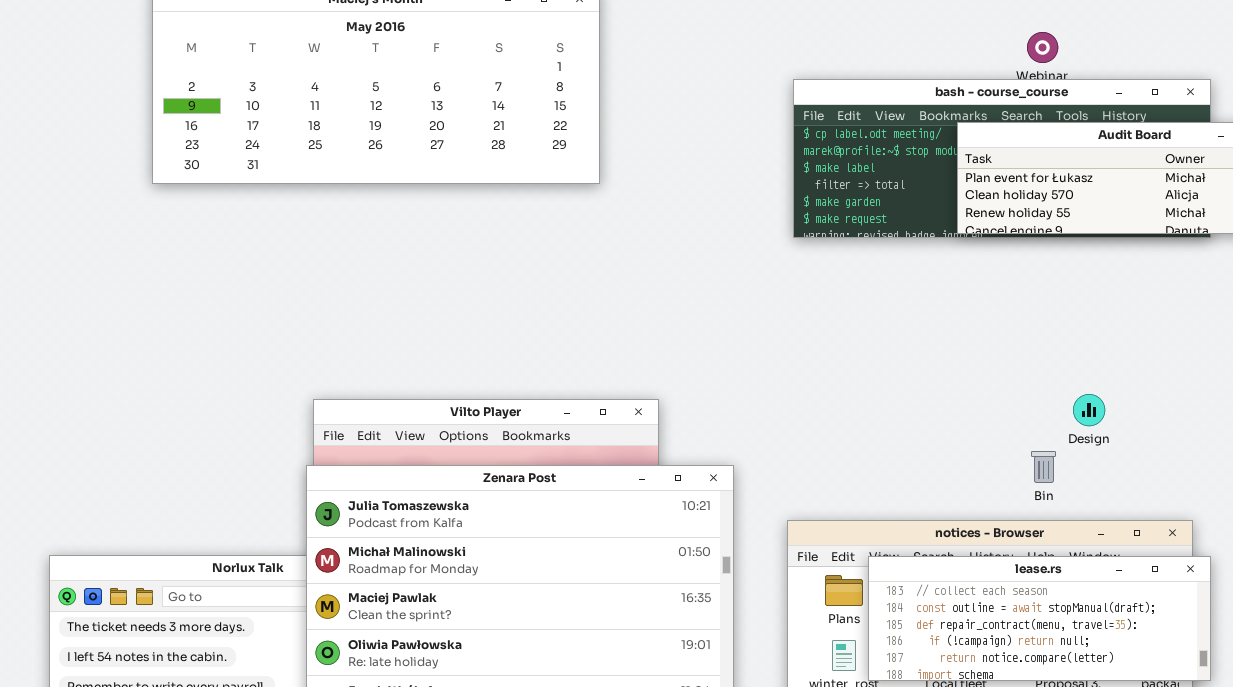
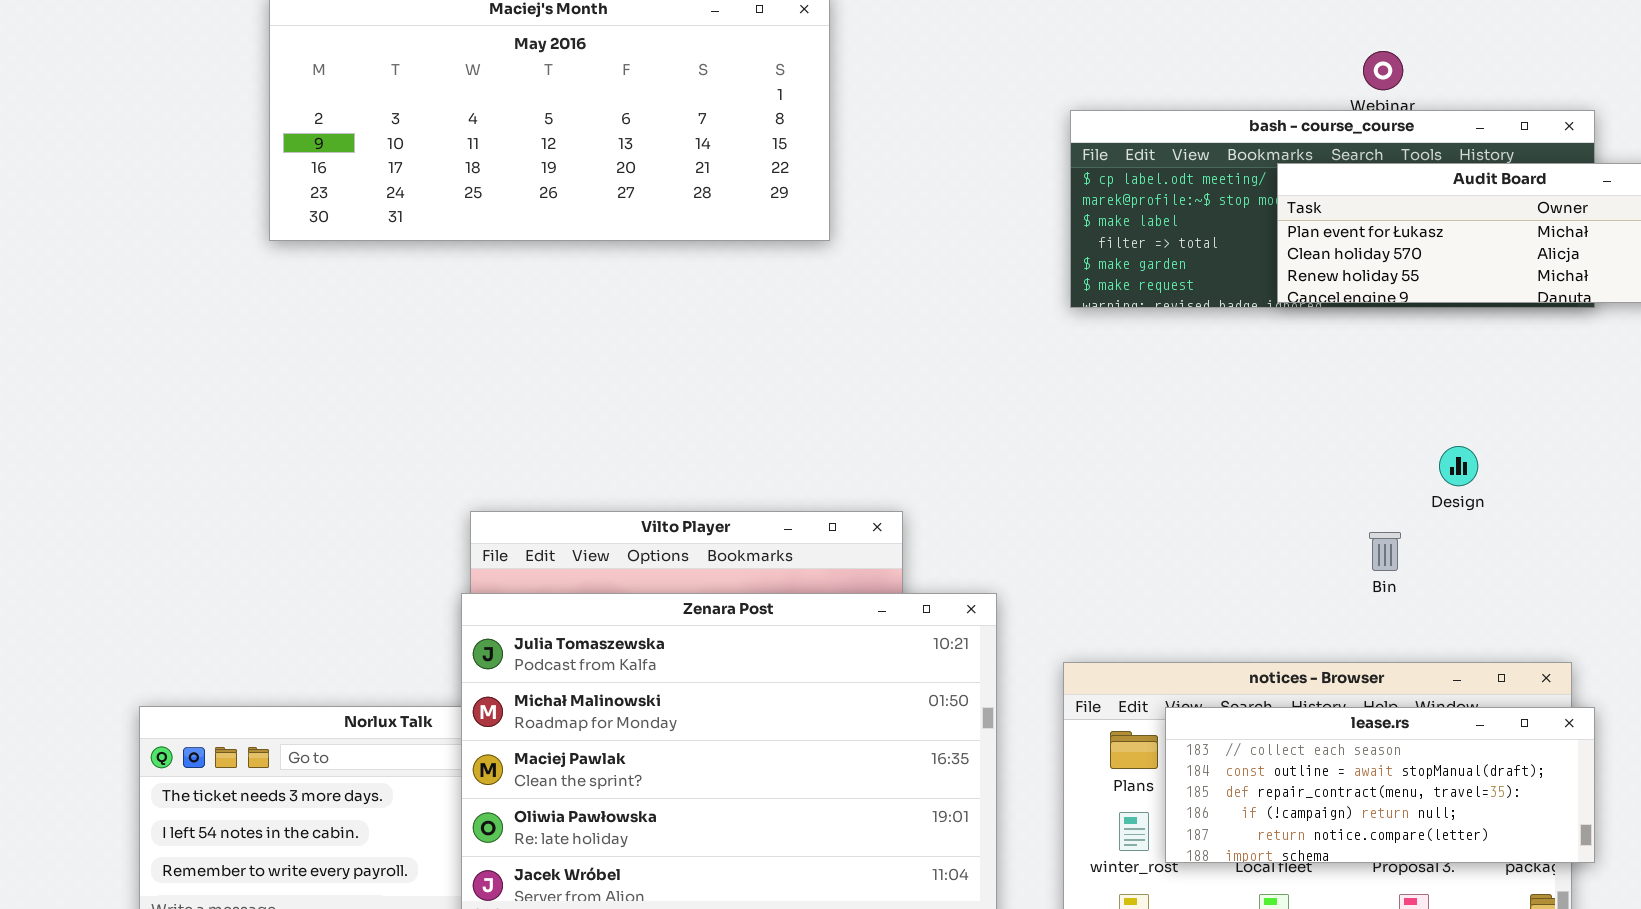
Design: [1073,394,1105,426] -> [1439,446,1478,486], moved
Bin: [1031,451,1056,483] -> [1369,532,1401,571], moved

